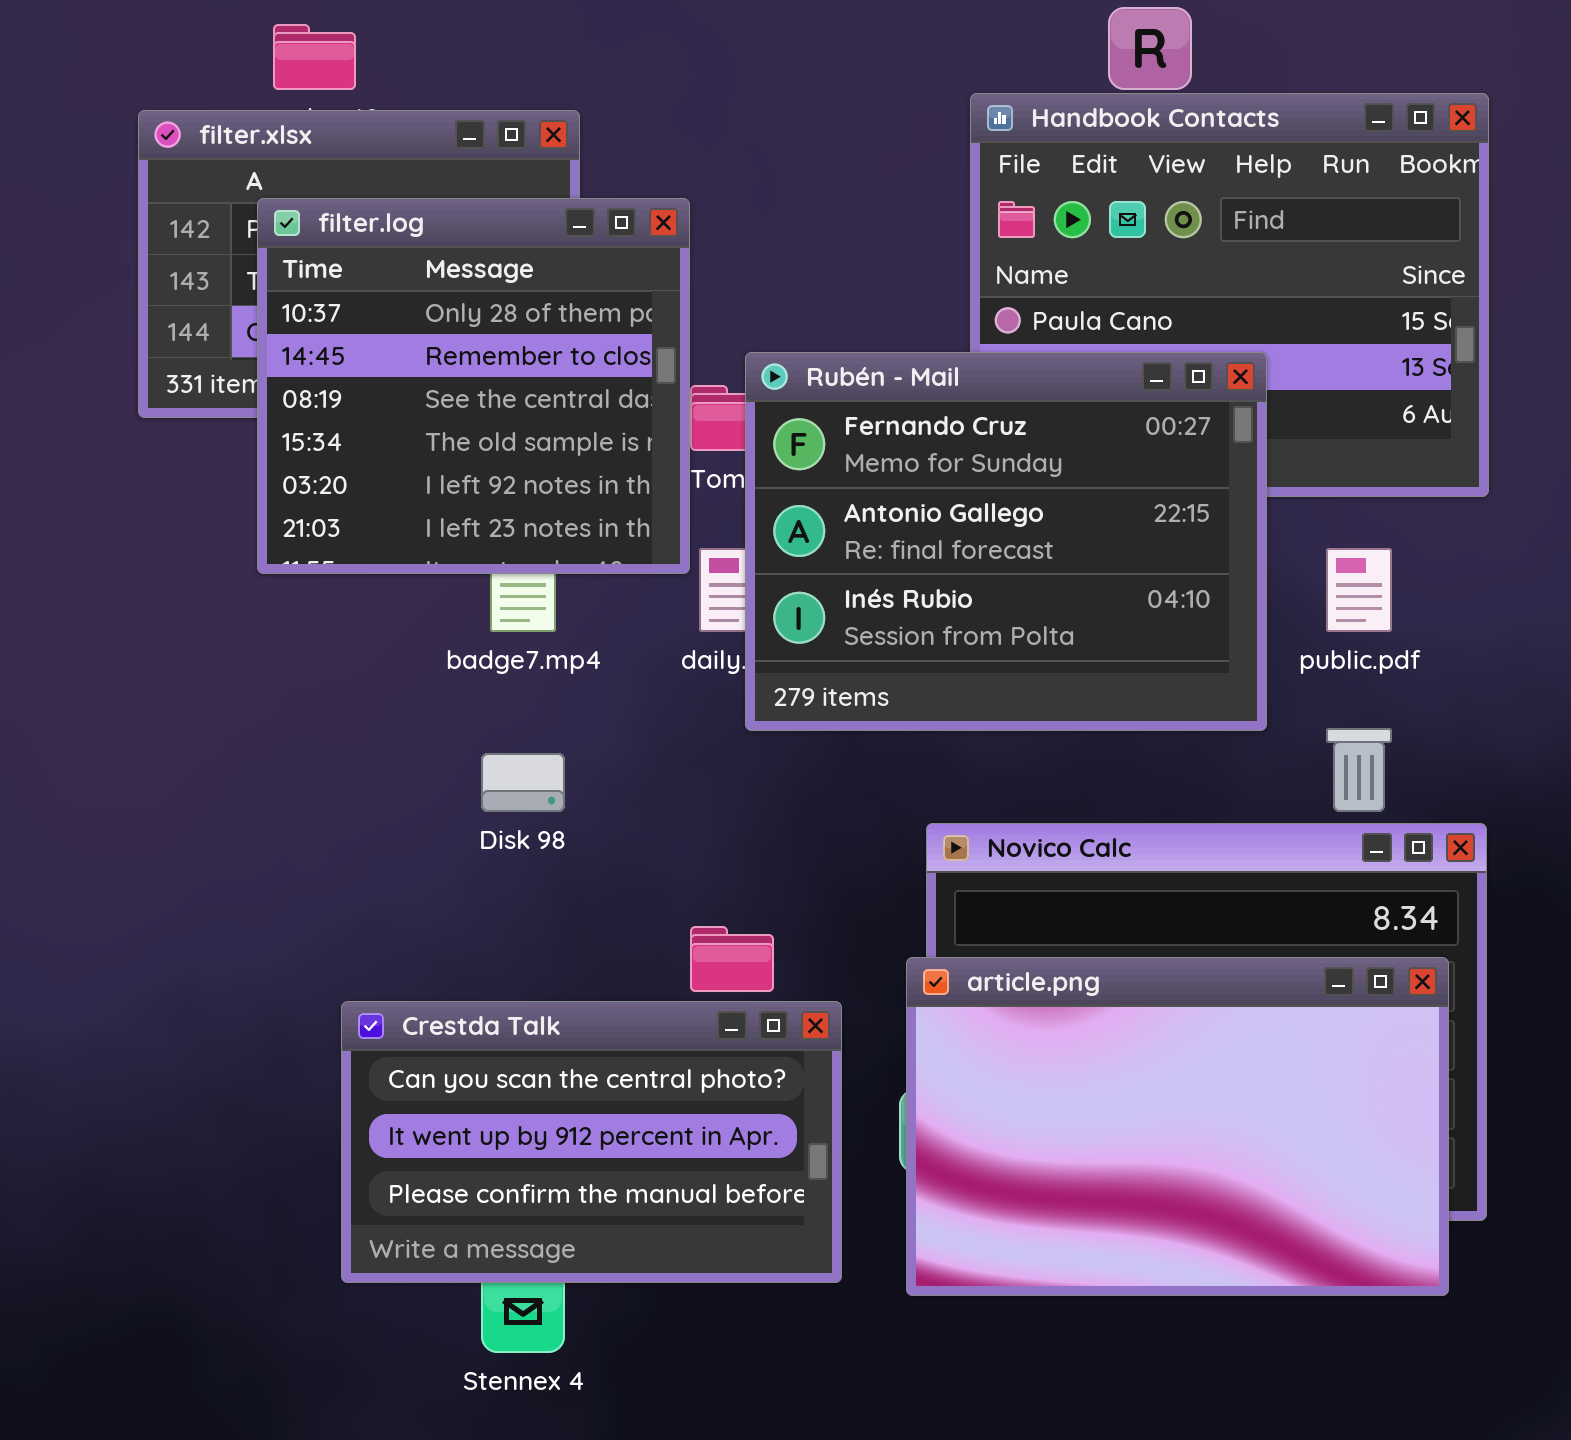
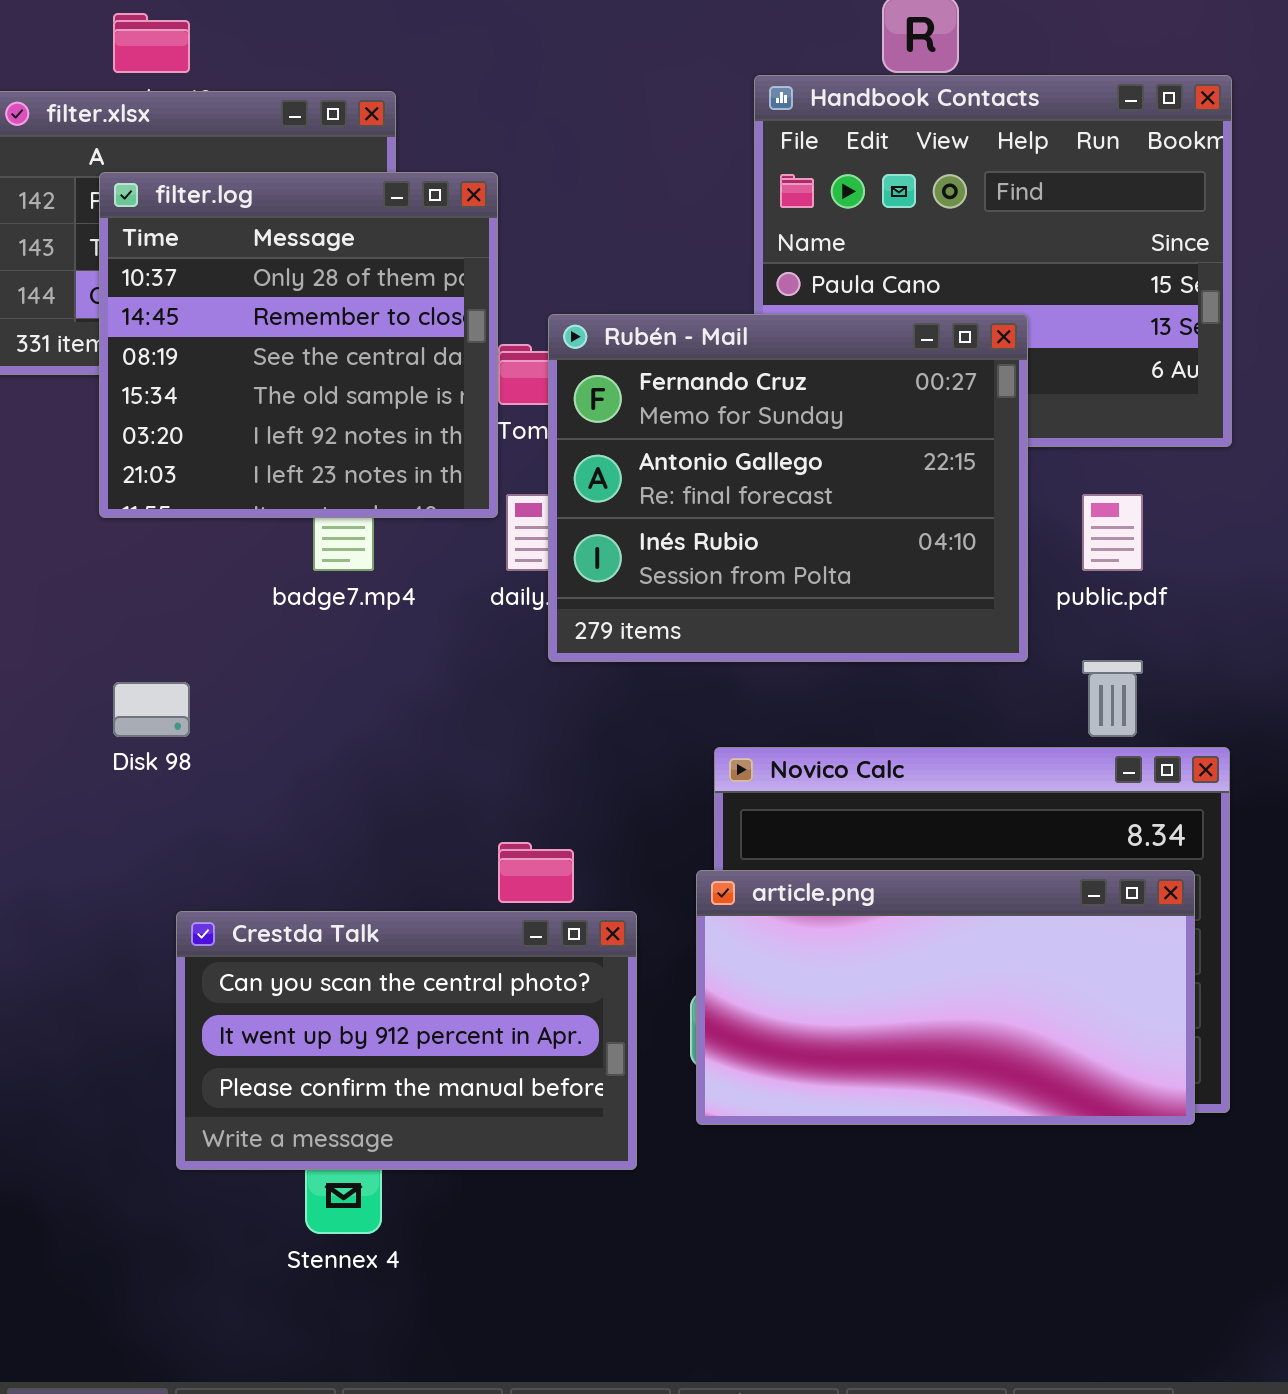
Disk 98: [481,753,565,812] -> [113,682,190,737], moved
article.png: [906,957,1449,1296] -> [696,870,1195,1125], resized

